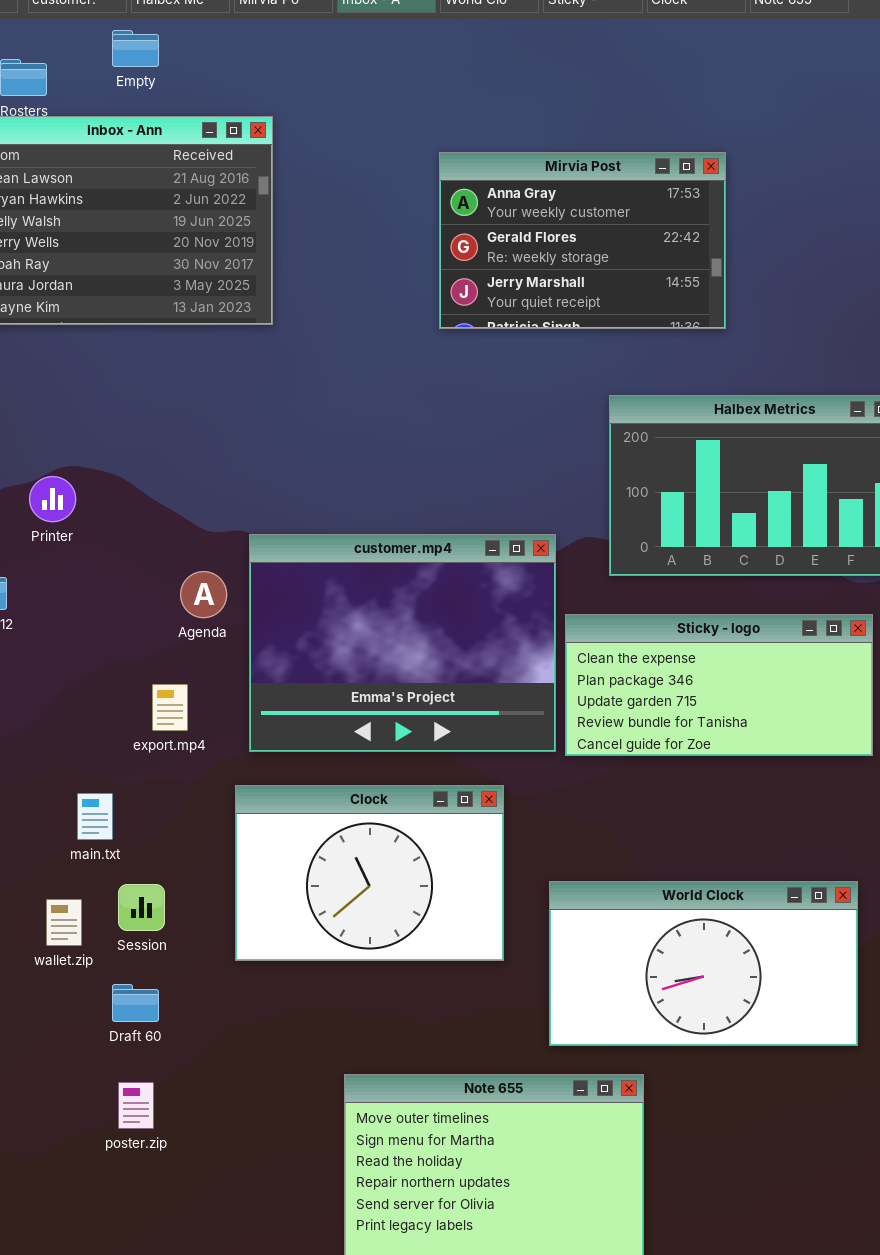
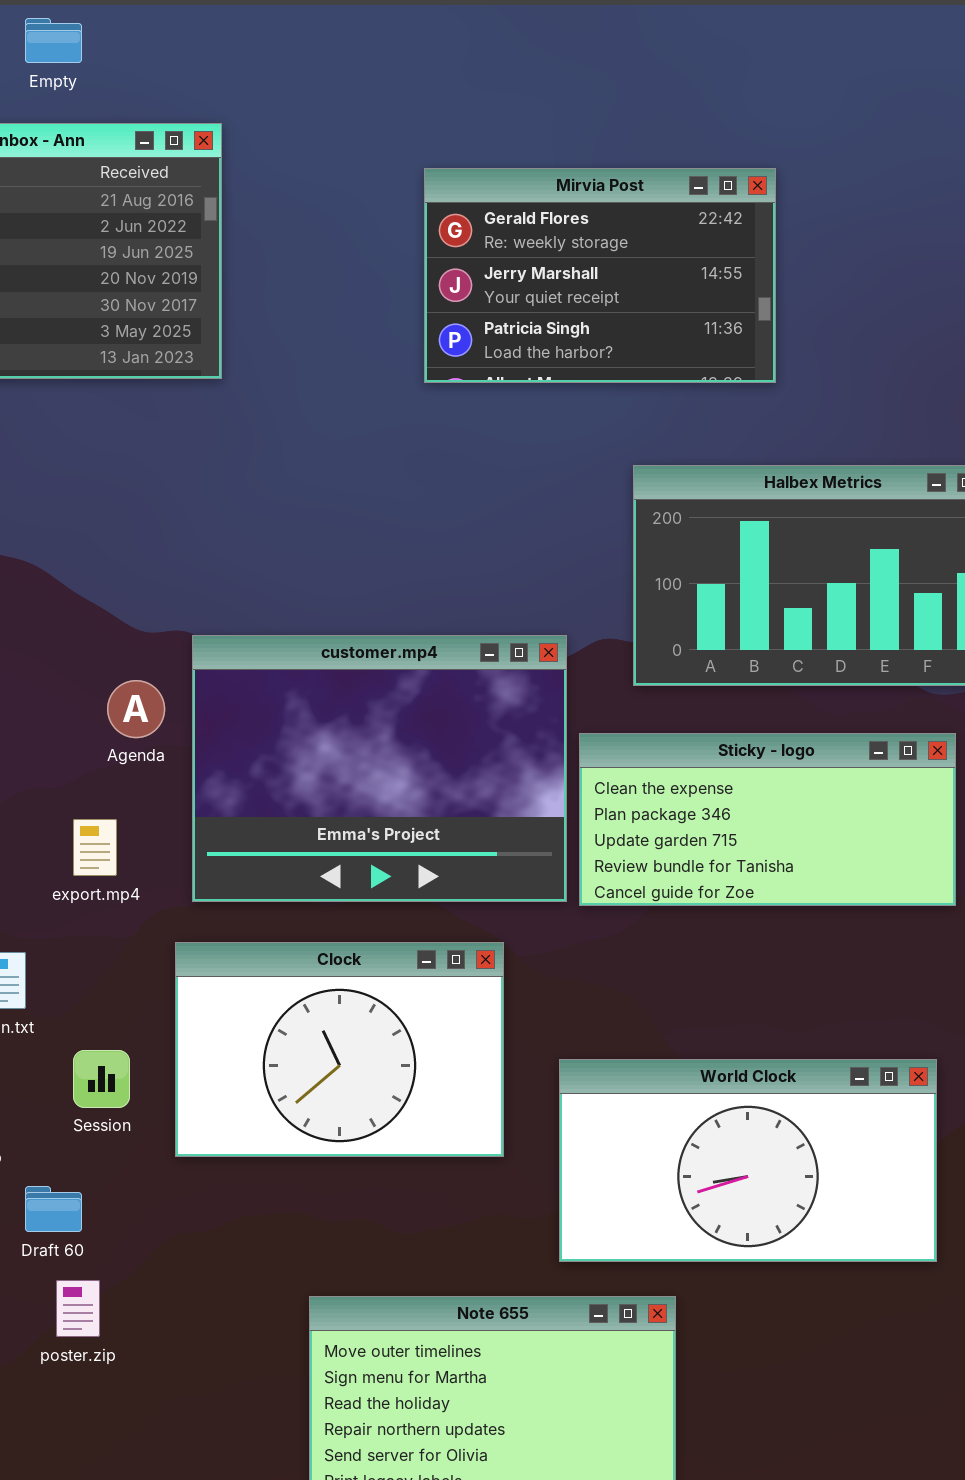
Mirvia Post: [439,152,726,329] -> [424,168,776,383], scrolled down 1 row
Session: [118,884,165,931] -> [73,1050,130,1108], moved
poster.zip: [118,1082,154,1129] -> [56,1280,100,1337], moved

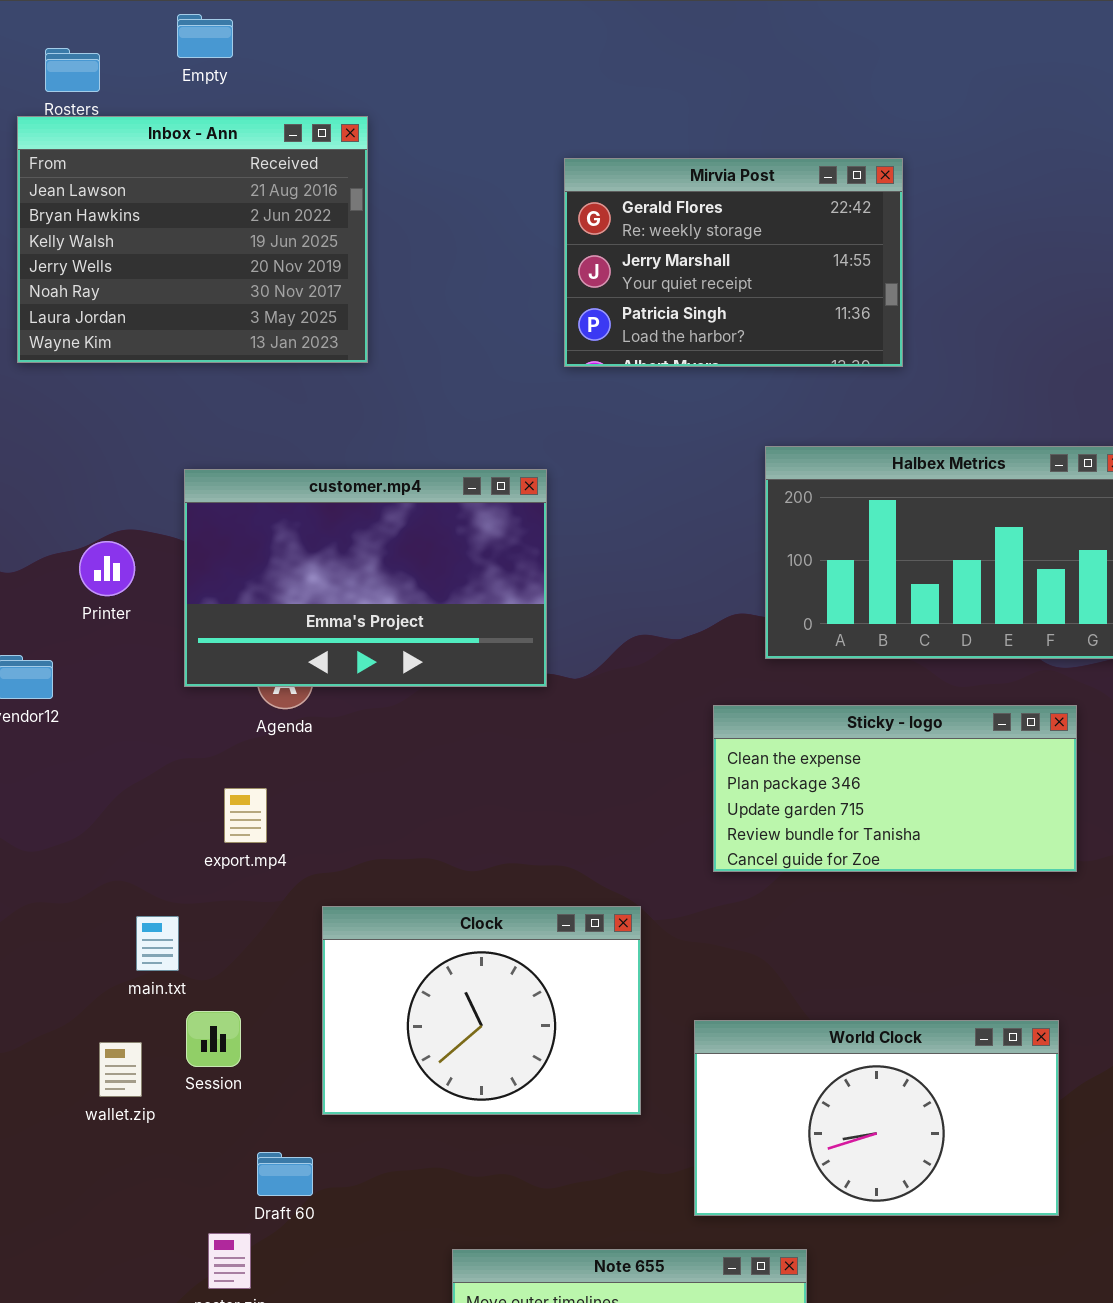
customer.mp4: [192,635,567,902] -> [184,469,547,687], moved, resized
Session: [73,1050,130,1108] -> [186,1011,241,1067], moved
Draft 60: [25,1186,82,1232] -> [257,1152,313,1196], moved

